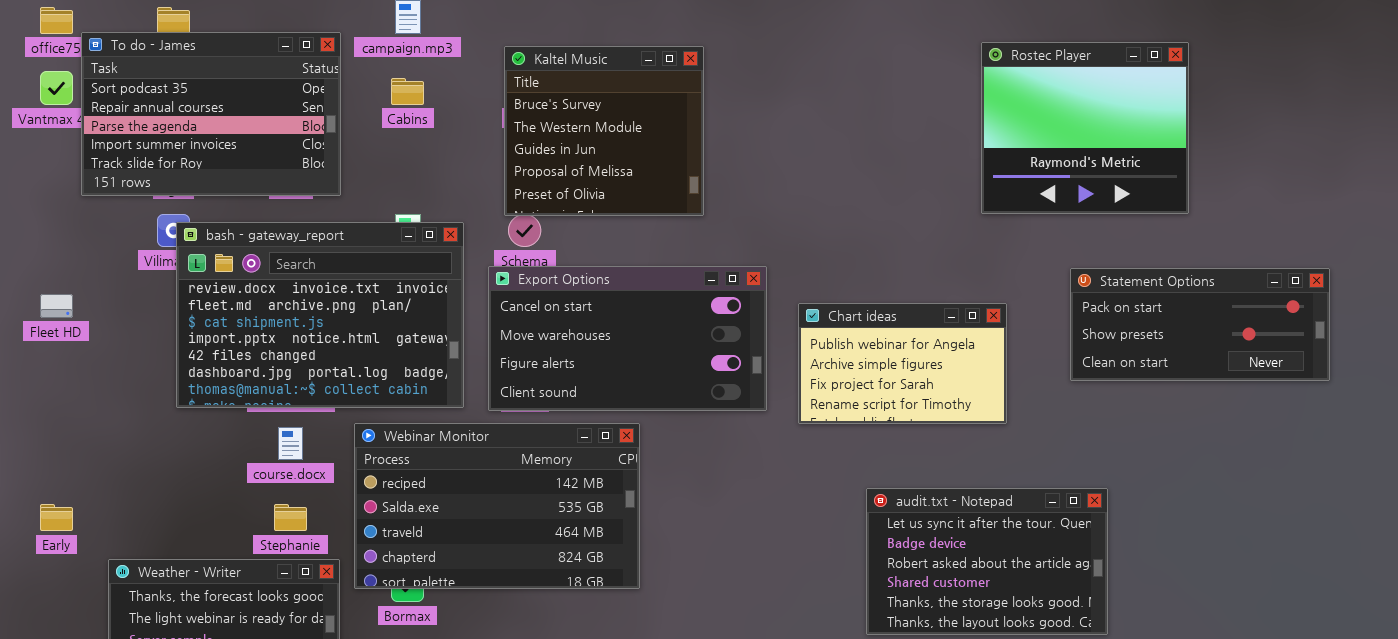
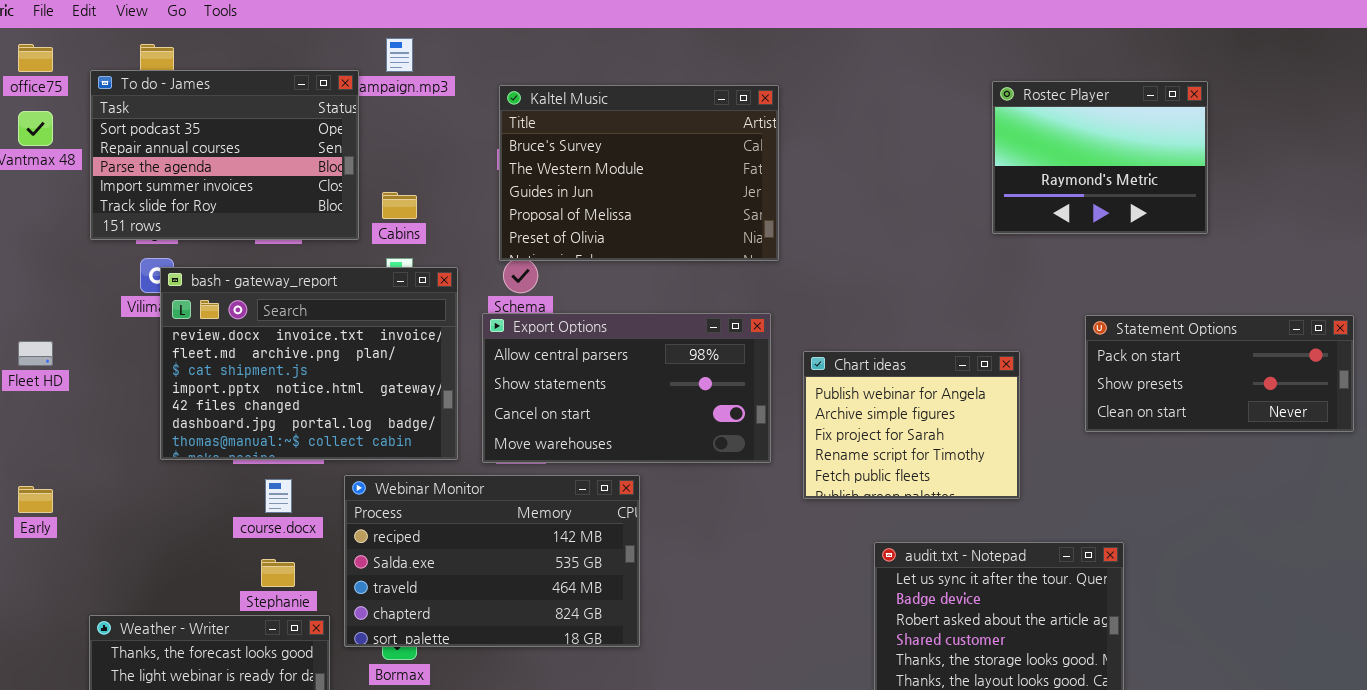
To do - James: [81,32,341,196] -> [90,70,359,240], moved
Rostec Player: [981,42,1189,214] -> [992,81,1208,234], resized
Kaltel Music: [504,46,704,216] -> [499,85,779,261], resized
Cabins: [391,78,424,105] -> [382,192,417,219], moved
Export Options: [488,266,767,411] -> [482,313,771,463], scrolled up 2 rows
Chart ideas: [798,303,1007,424] -> [803,351,1020,499], resized
Early: [40,504,73,531] -> [18,486,53,513], moved

